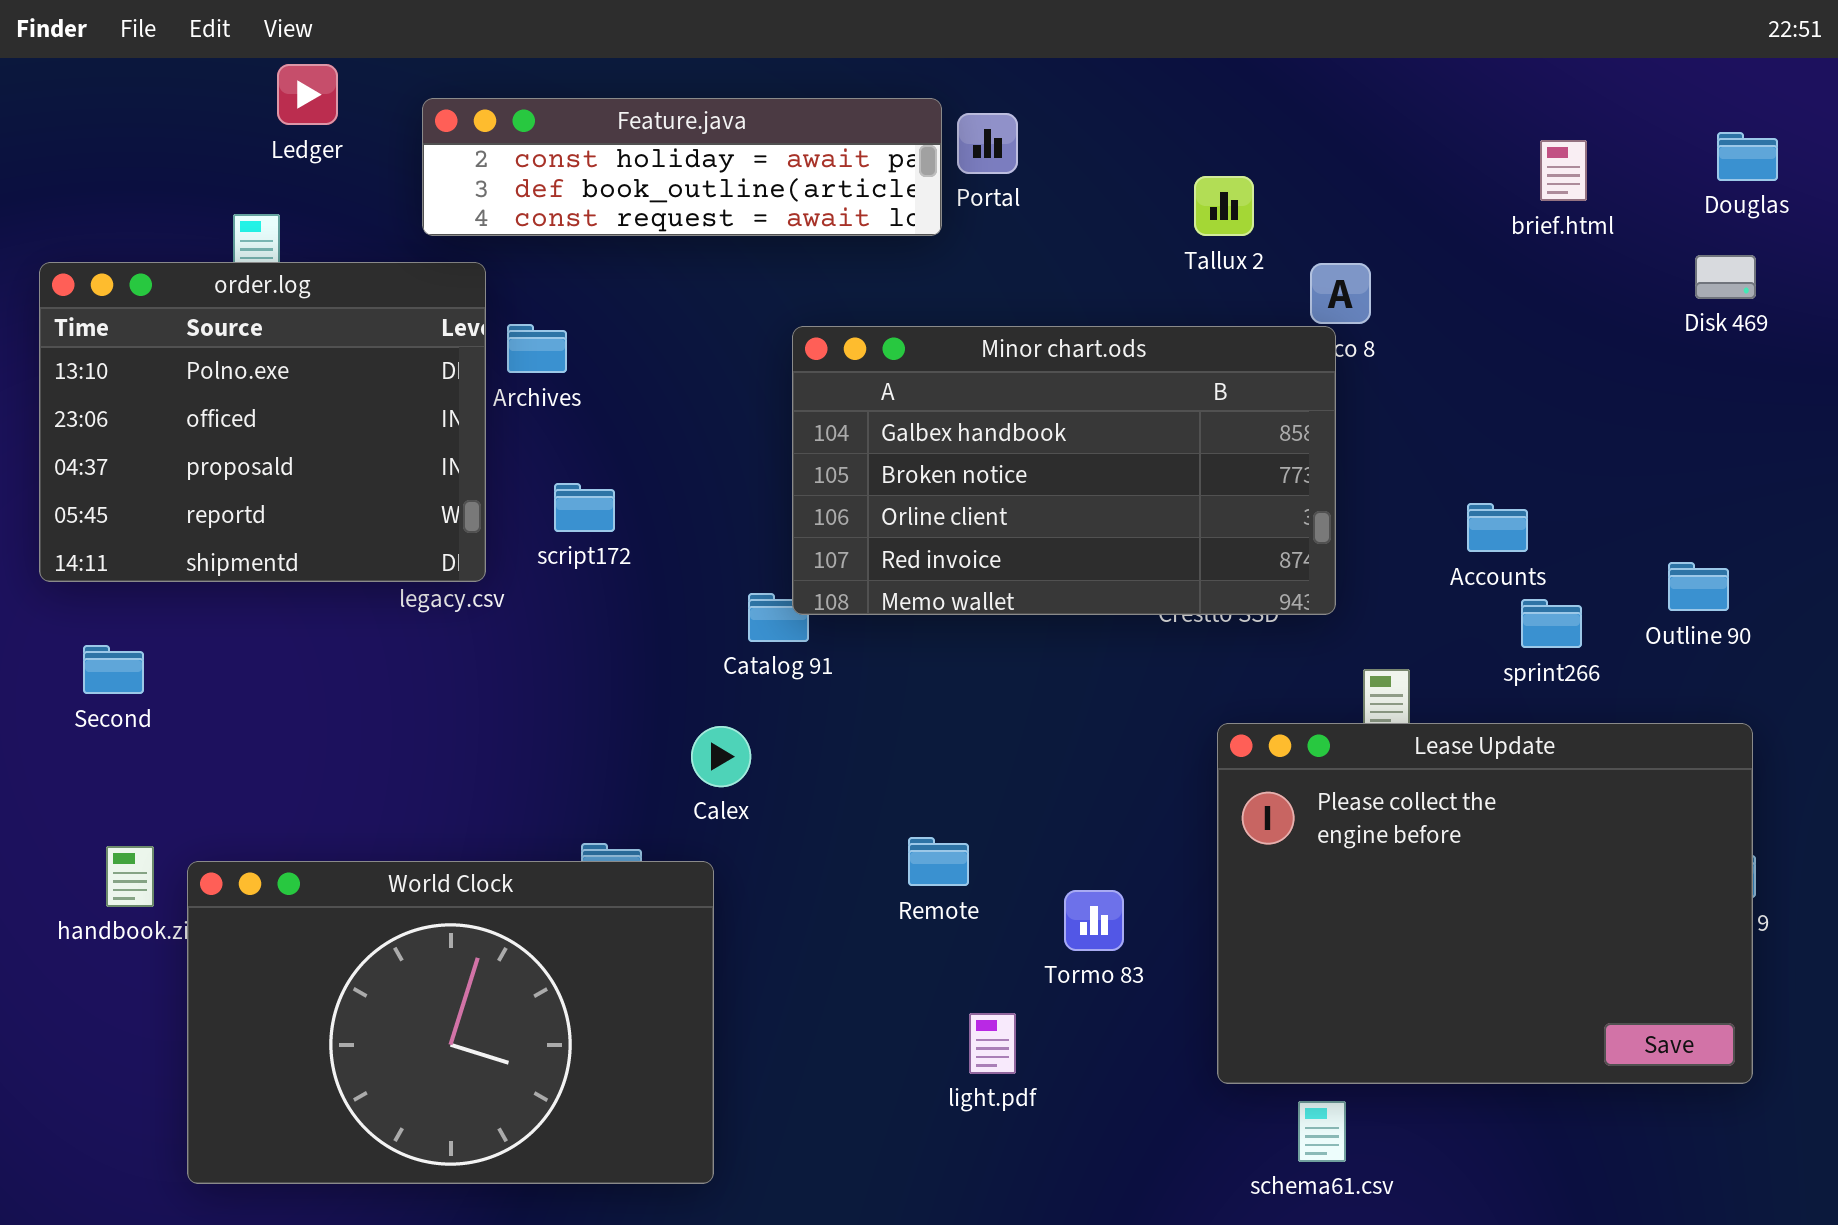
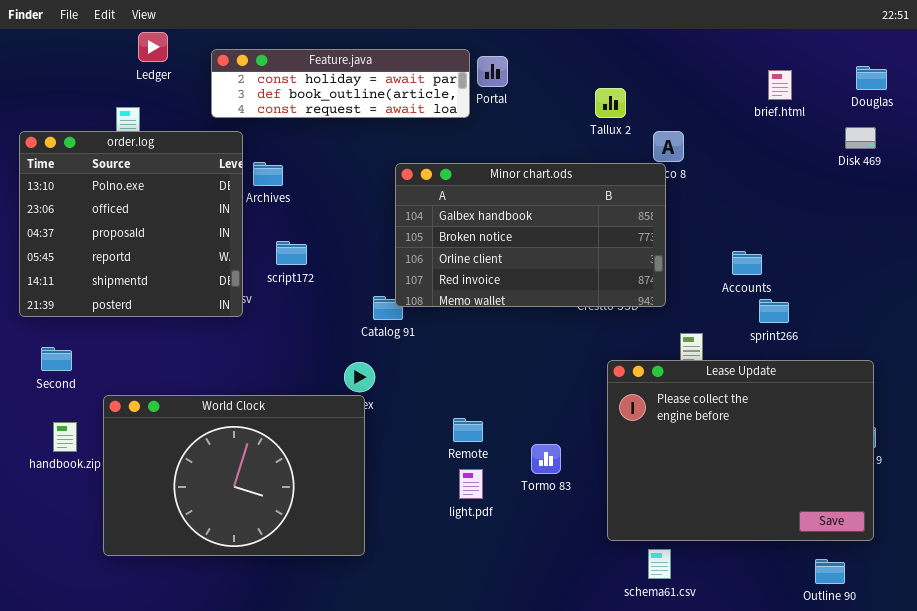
order.log: [39,262,486,582] -> [19,131,243,317], resized
Outline 90: [1668,562,1729,611] -> [815,559,845,584], moved
Second: [83,645,144,694] -> [41,347,72,371], moved
World Clock: [187,861,714,1184] -> [103,395,365,556], moved
light.pdf: [969,1013,1016,1074] -> [459,469,483,499], moved

